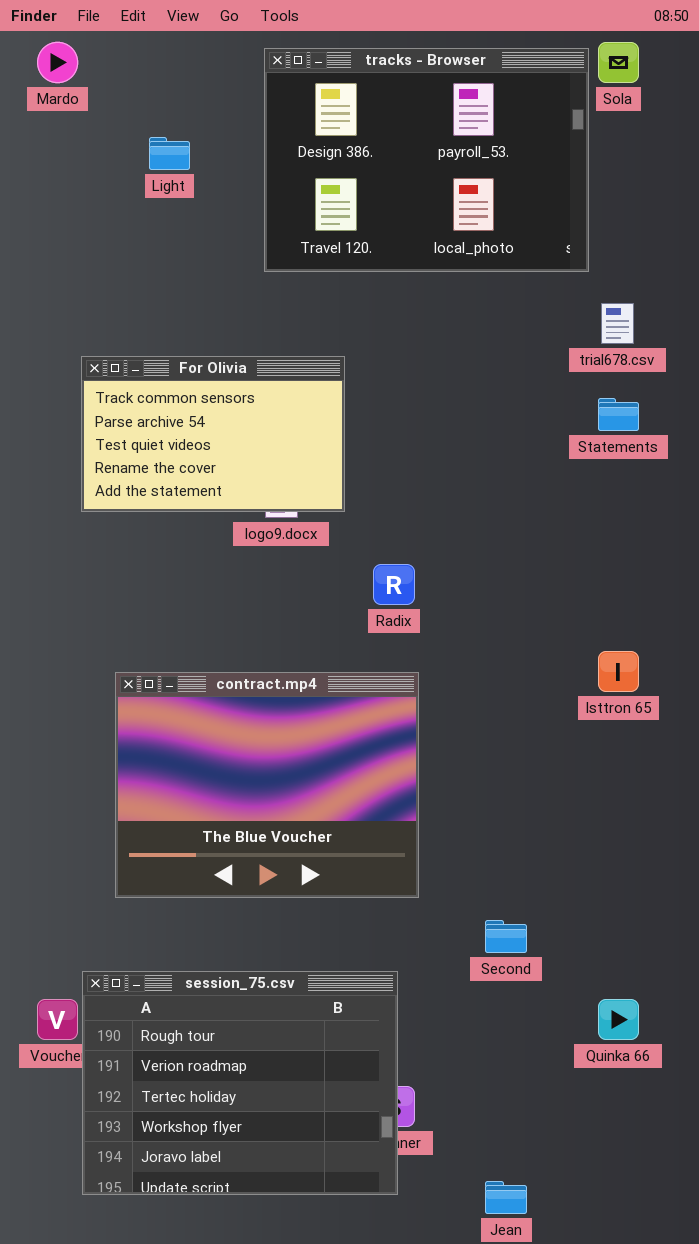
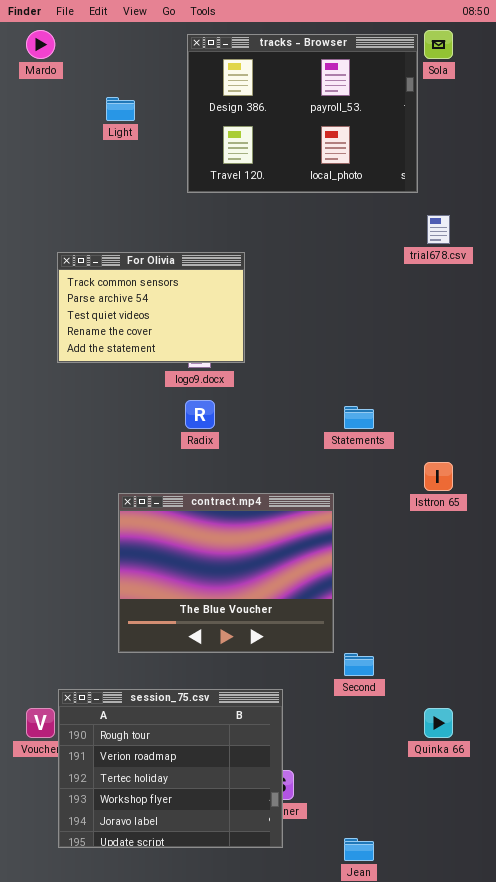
Statements: [598,398,639,431] -> [344,406,374,429], moved
Radix: [373,564,415,605] -> [185,400,215,429], moved
contract.mp4: [115,672,419,898] -> [118,493,334,653], moved

